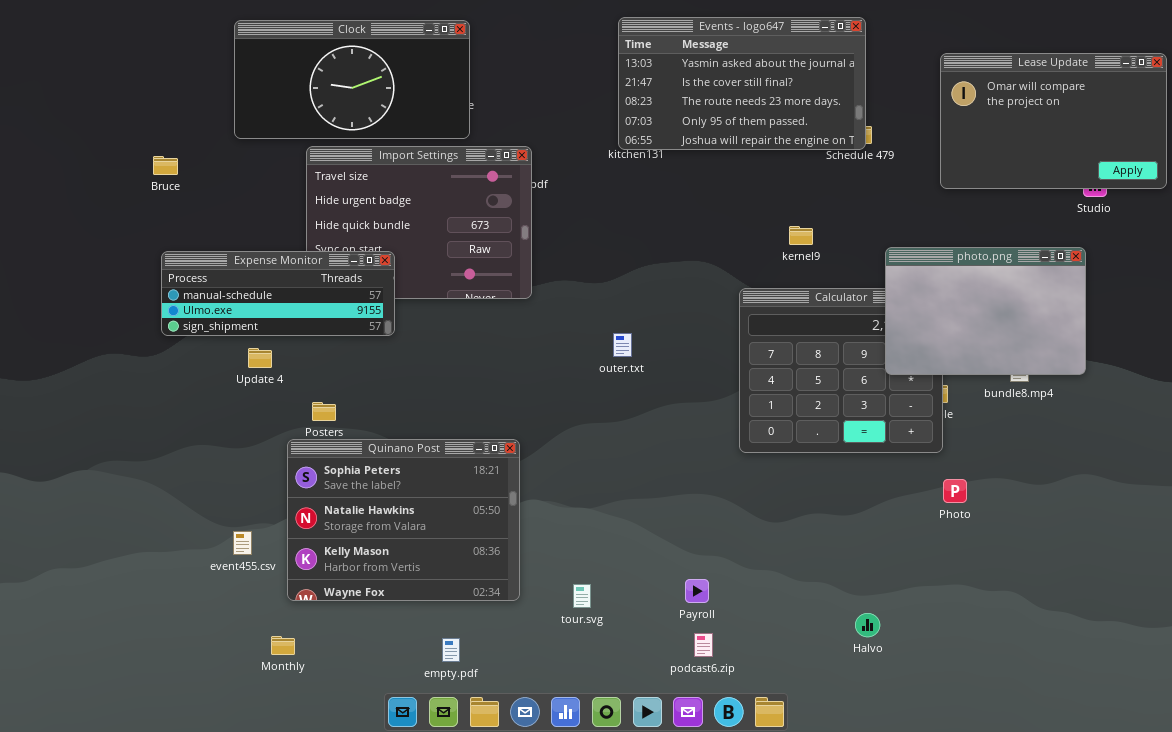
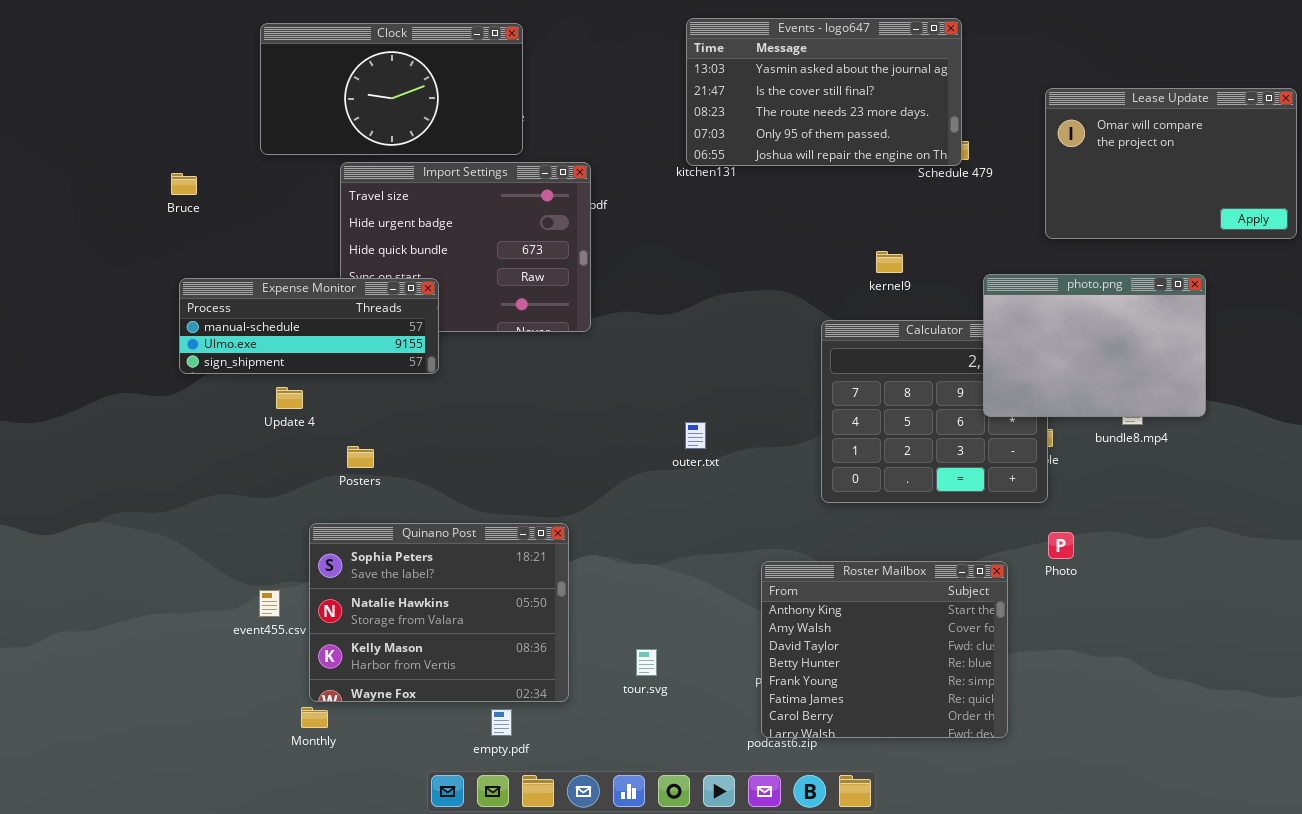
Lease Update: [940,53,1167,189] -> [1045,88,1297,239], moved
outer.txt: [613,333,632,357] -> [685,422,706,449], moved
Quinano Post: [287,439,520,601] -> [309,523,569,702], moved
Roster Mailbox: none -> [761,561,1008,738], opened

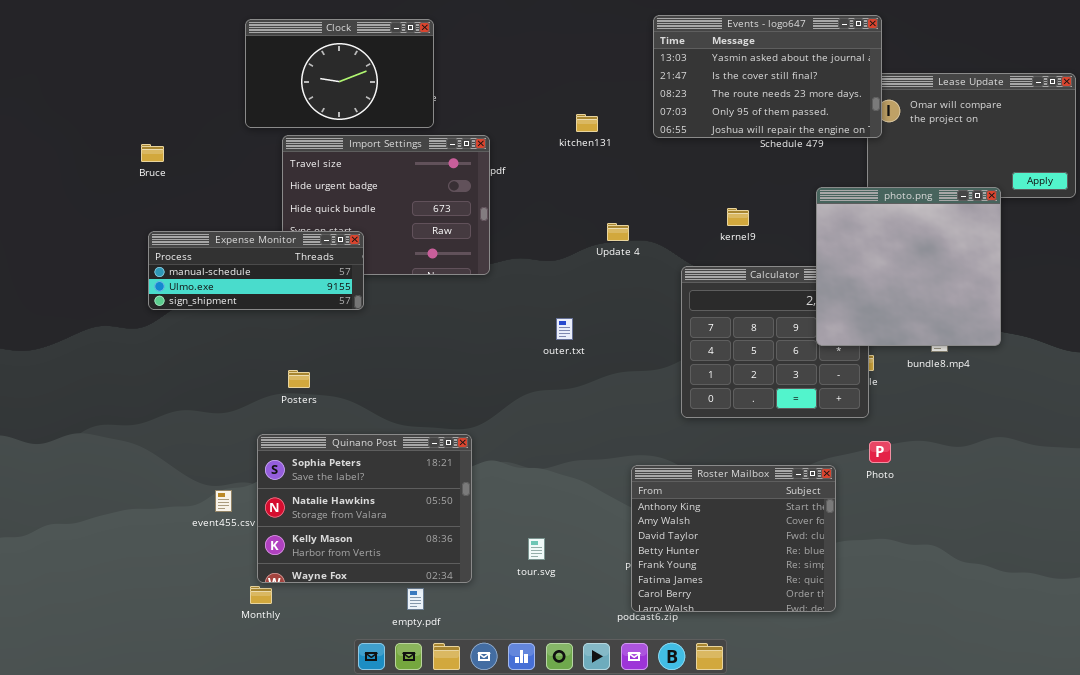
Events - logo647: [686,18,962,166] -> [653,15,882,138], moved
Clock: [260,23,523,155] -> [245,19,434,128], resized
photo.png: [983,274,1206,417] -> [816,187,1001,346], resized
Update 4: [276,387,303,409] -> [607,223,629,241], moved
outer.txt: [685,422,706,449] -> [556,318,573,340], moved

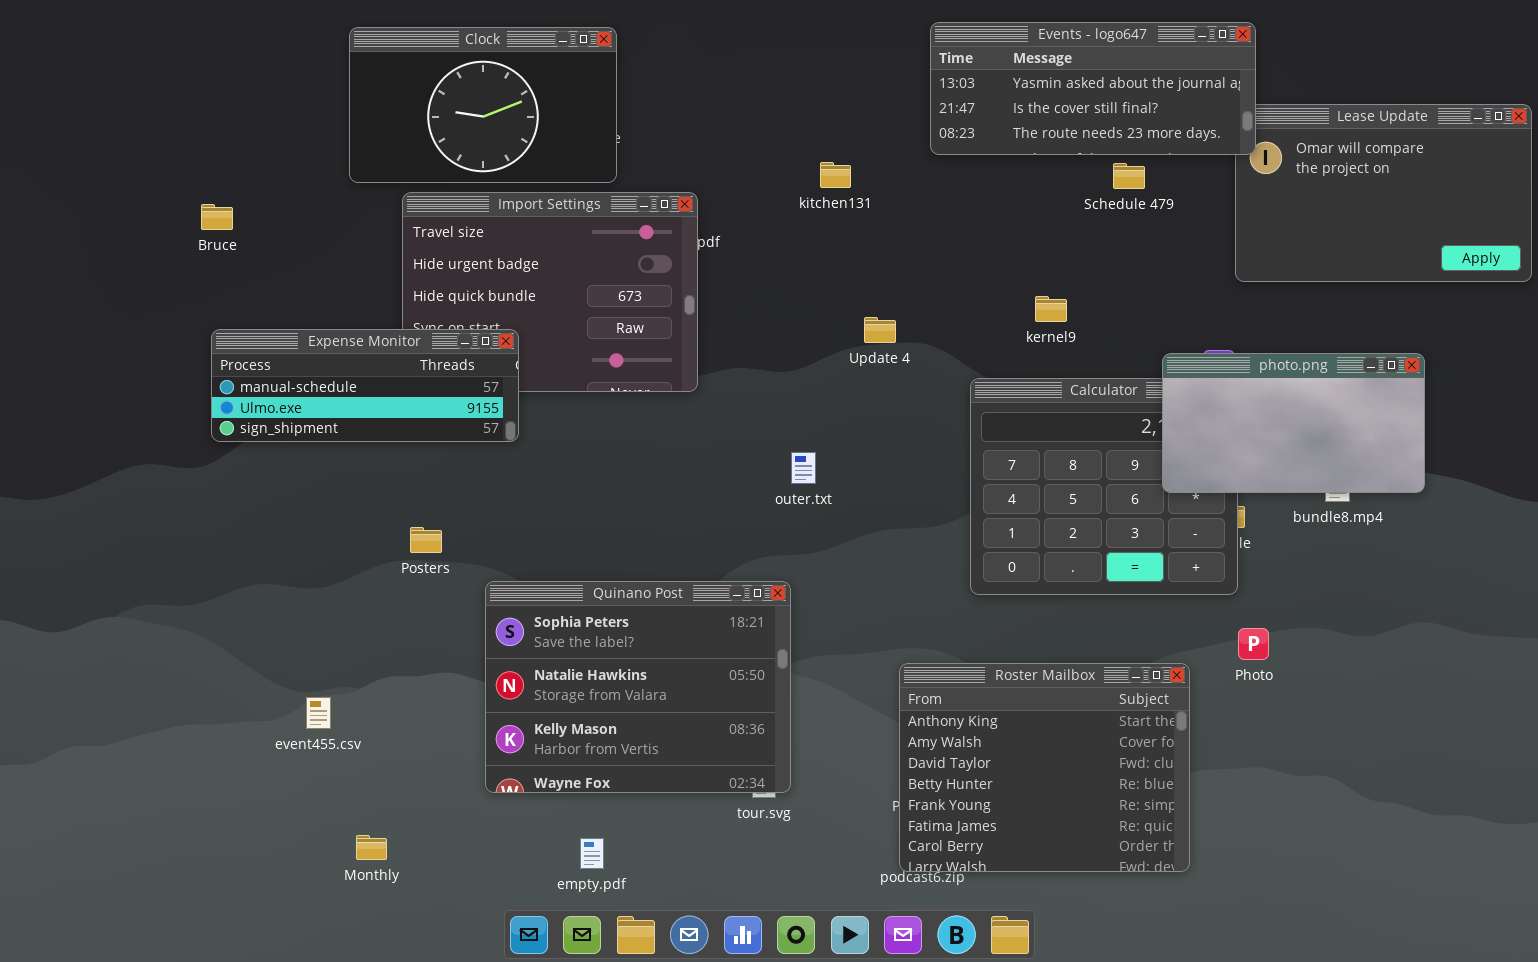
Events - logo647: [653,15,882,138] -> [930,22,1256,155], resized
photo.png: [816,187,1001,346] -> [1162,353,1425,493], resized
Quinano Post: [257,434,472,583] -> [485,581,791,793], moved

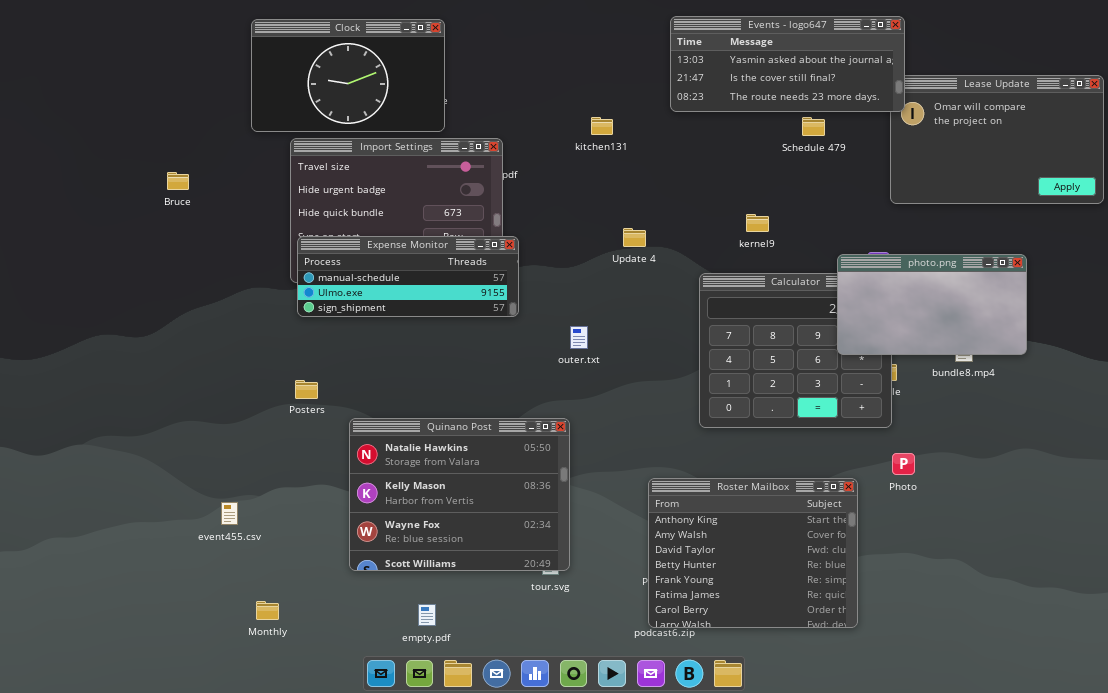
Bruce: [201,204,233,230] -> [167,172,189,190], moved
Expense Monitor: [211,329,519,442] -> [297,236,519,317], moved
Quinano Post: [485,581,791,793] -> [349,418,570,571], scrolled down 1 row

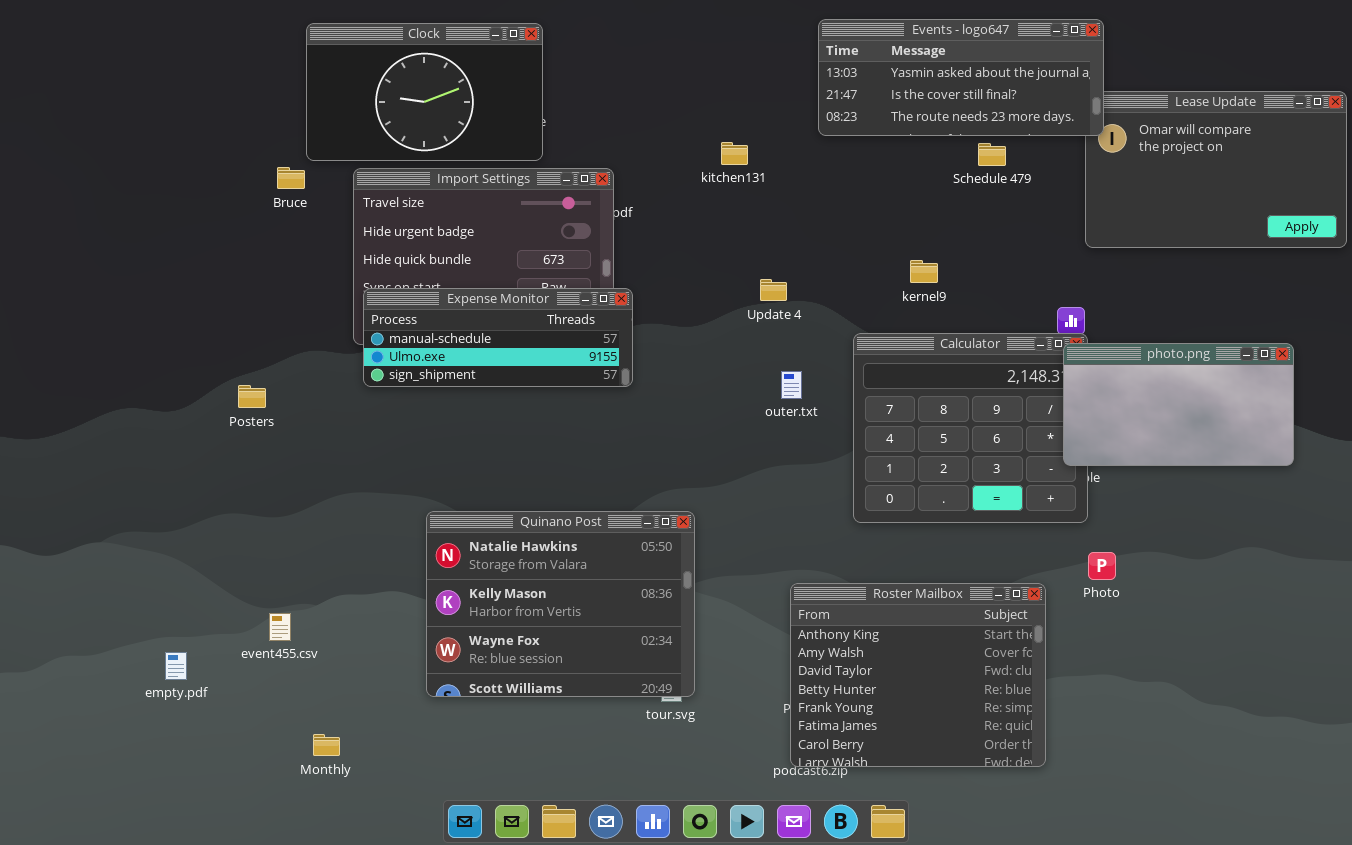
Bruce: [167,172,189,190] -> [277,167,305,189], moved
photo.png: [837,254,1027,355] -> [1063,343,1294,466], moved
outer.txt: [570,326,588,349] -> [781,371,802,399], moved
Posters: [295,380,318,399] -> [238,385,266,408], moved
empty.pdf: [418,604,436,626] -> [165,652,187,680], moved

